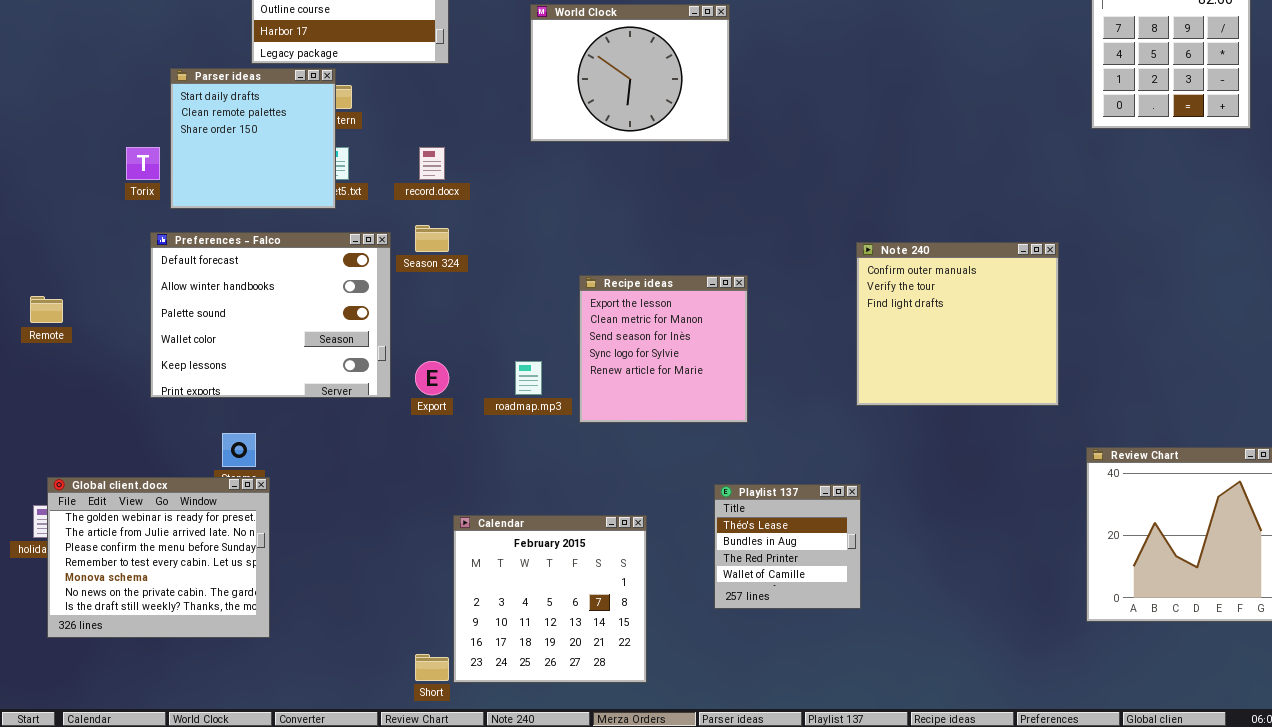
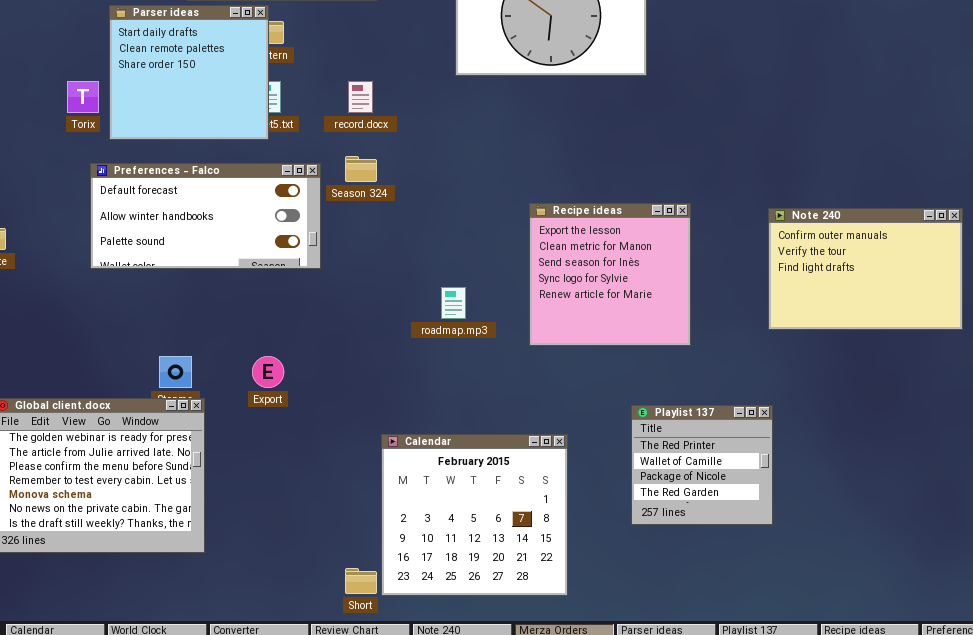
Preferences - Falco: [150,232,391,398] -> [90,163,321,269], resized
Note 240: [856,242,1059,406] -> [768,208,963,330], resized
Recipe ideas: [579,275,748,423] -> [529,203,691,346], moved
Export: [415,361,449,395] -> [252,356,284,388], moved
Playlist 137: [714,484,861,609] -> [631,405,773,525], scrolled down 2 rows

